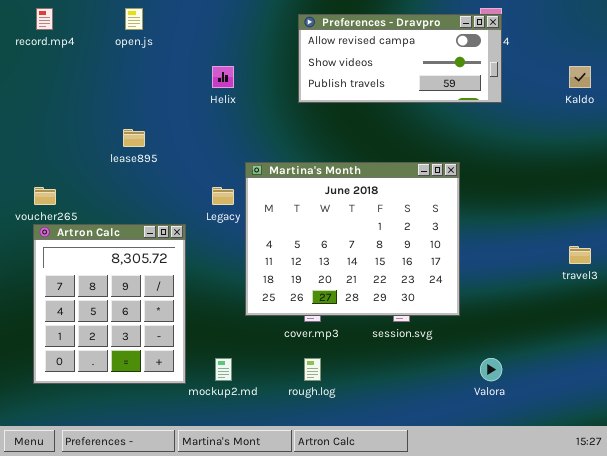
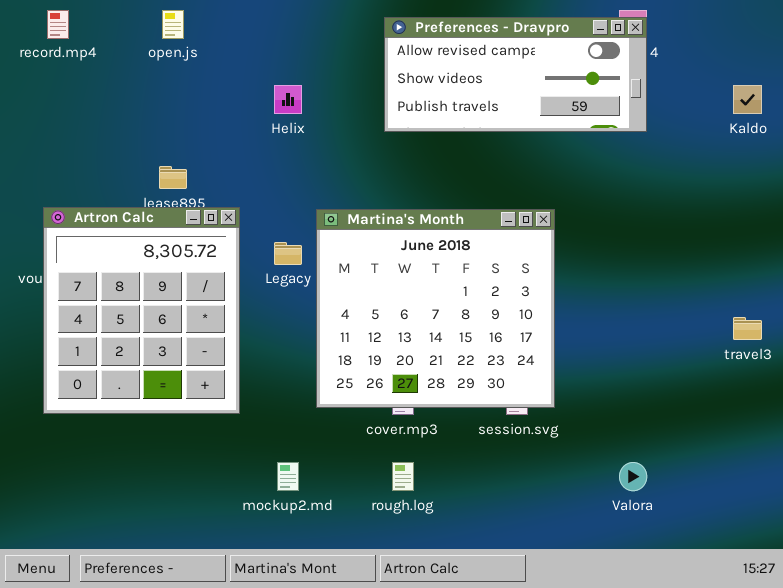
Martina's Month: [245,162,460,316] -> [316,209,555,408], resized
Artron Calc: [33,224,186,384] -> [43,207,240,414], moved

